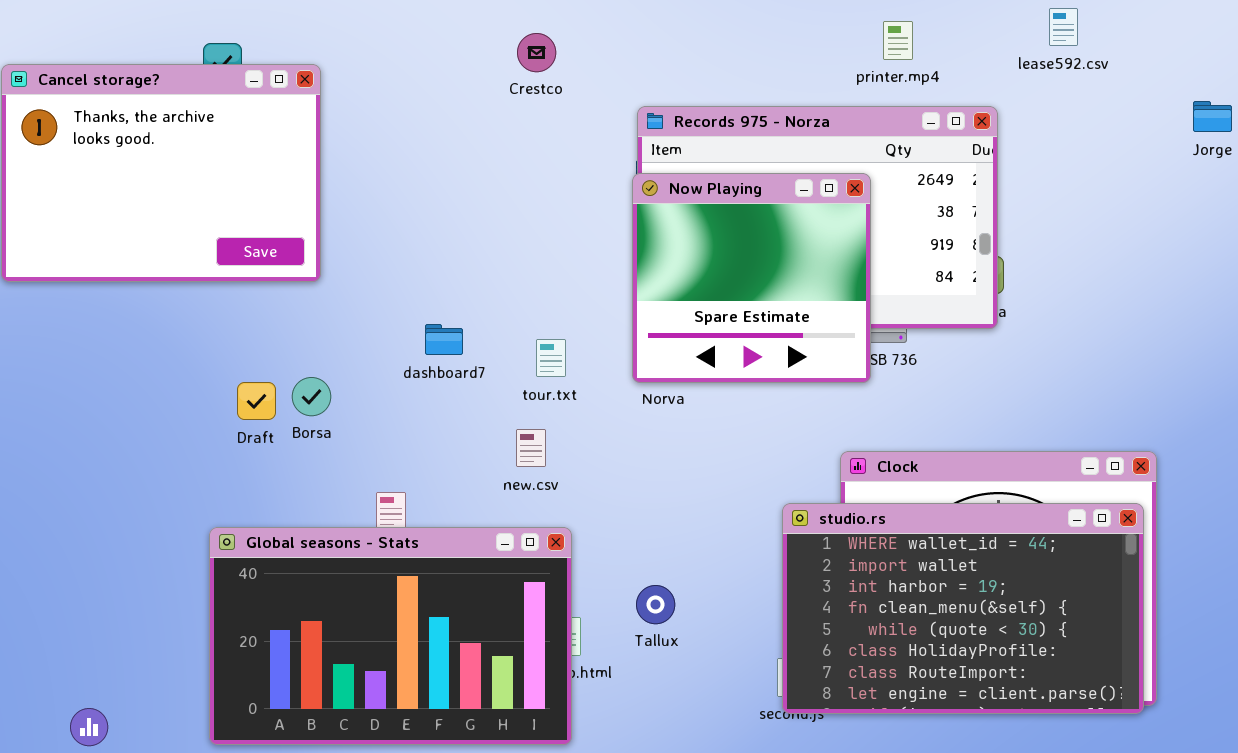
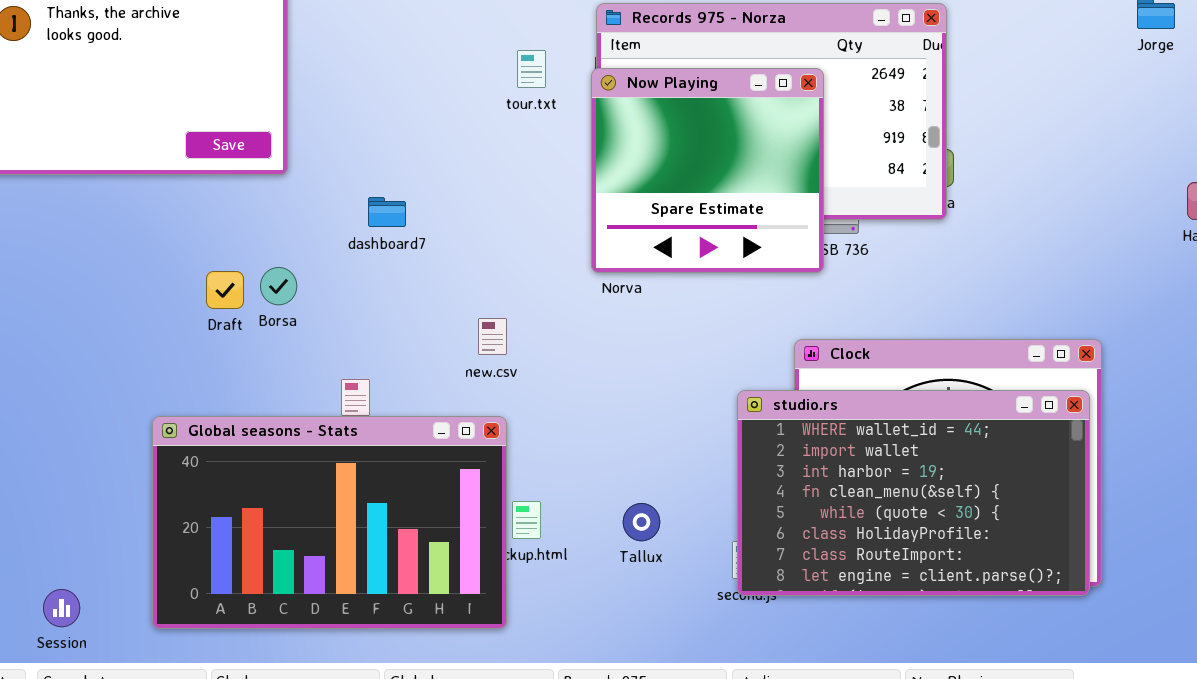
dashboard7: [425,324,463,355] -> [368,197,406,227], moved
tour.txt: [536,339,566,377] -> [517,50,546,88], moved
Global seasons - Stats: [209,527,572,745] -> [152,416,507,629], moved
Tallux: [636,585,675,624] -> [623,503,660,541], moved

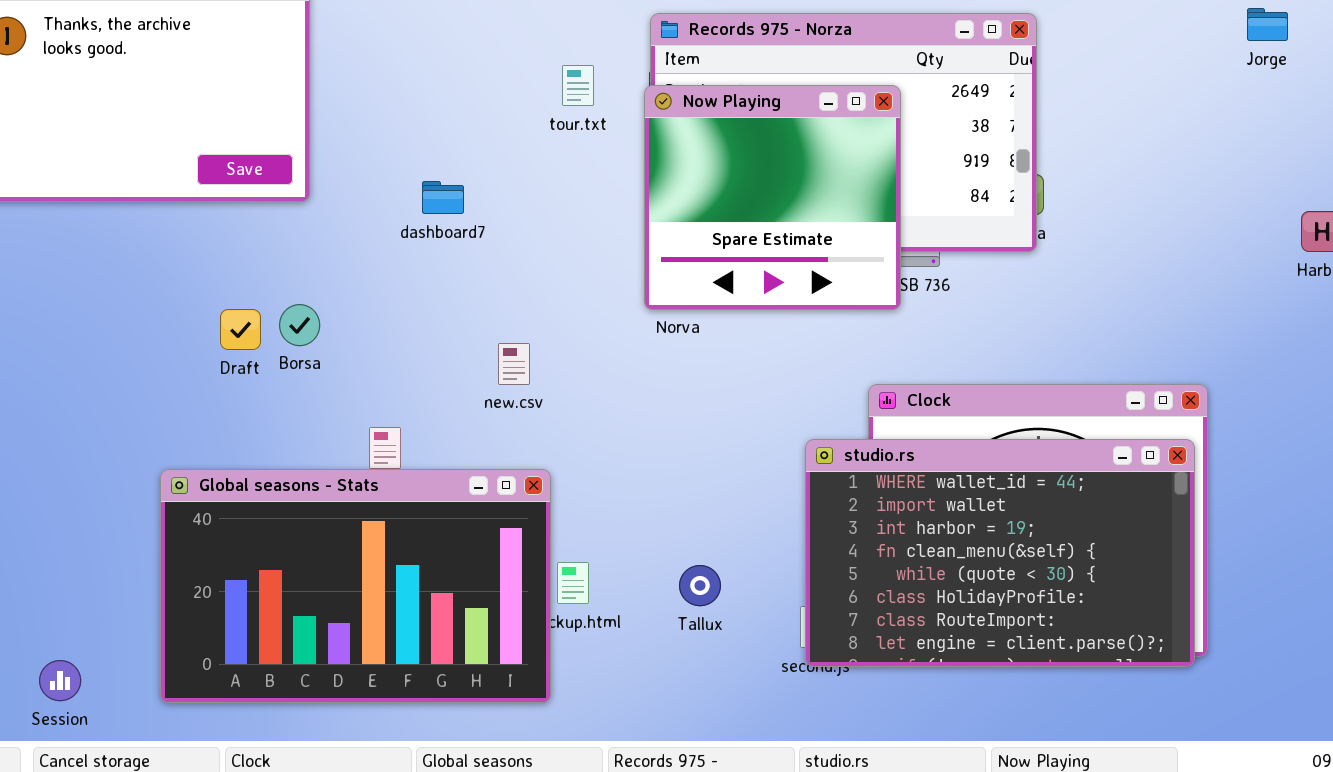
dashboard7: [368,197,406,227] -> [422,181,464,214], moved
new.csv: [478,318,507,355] -> [498,343,530,385], moved

